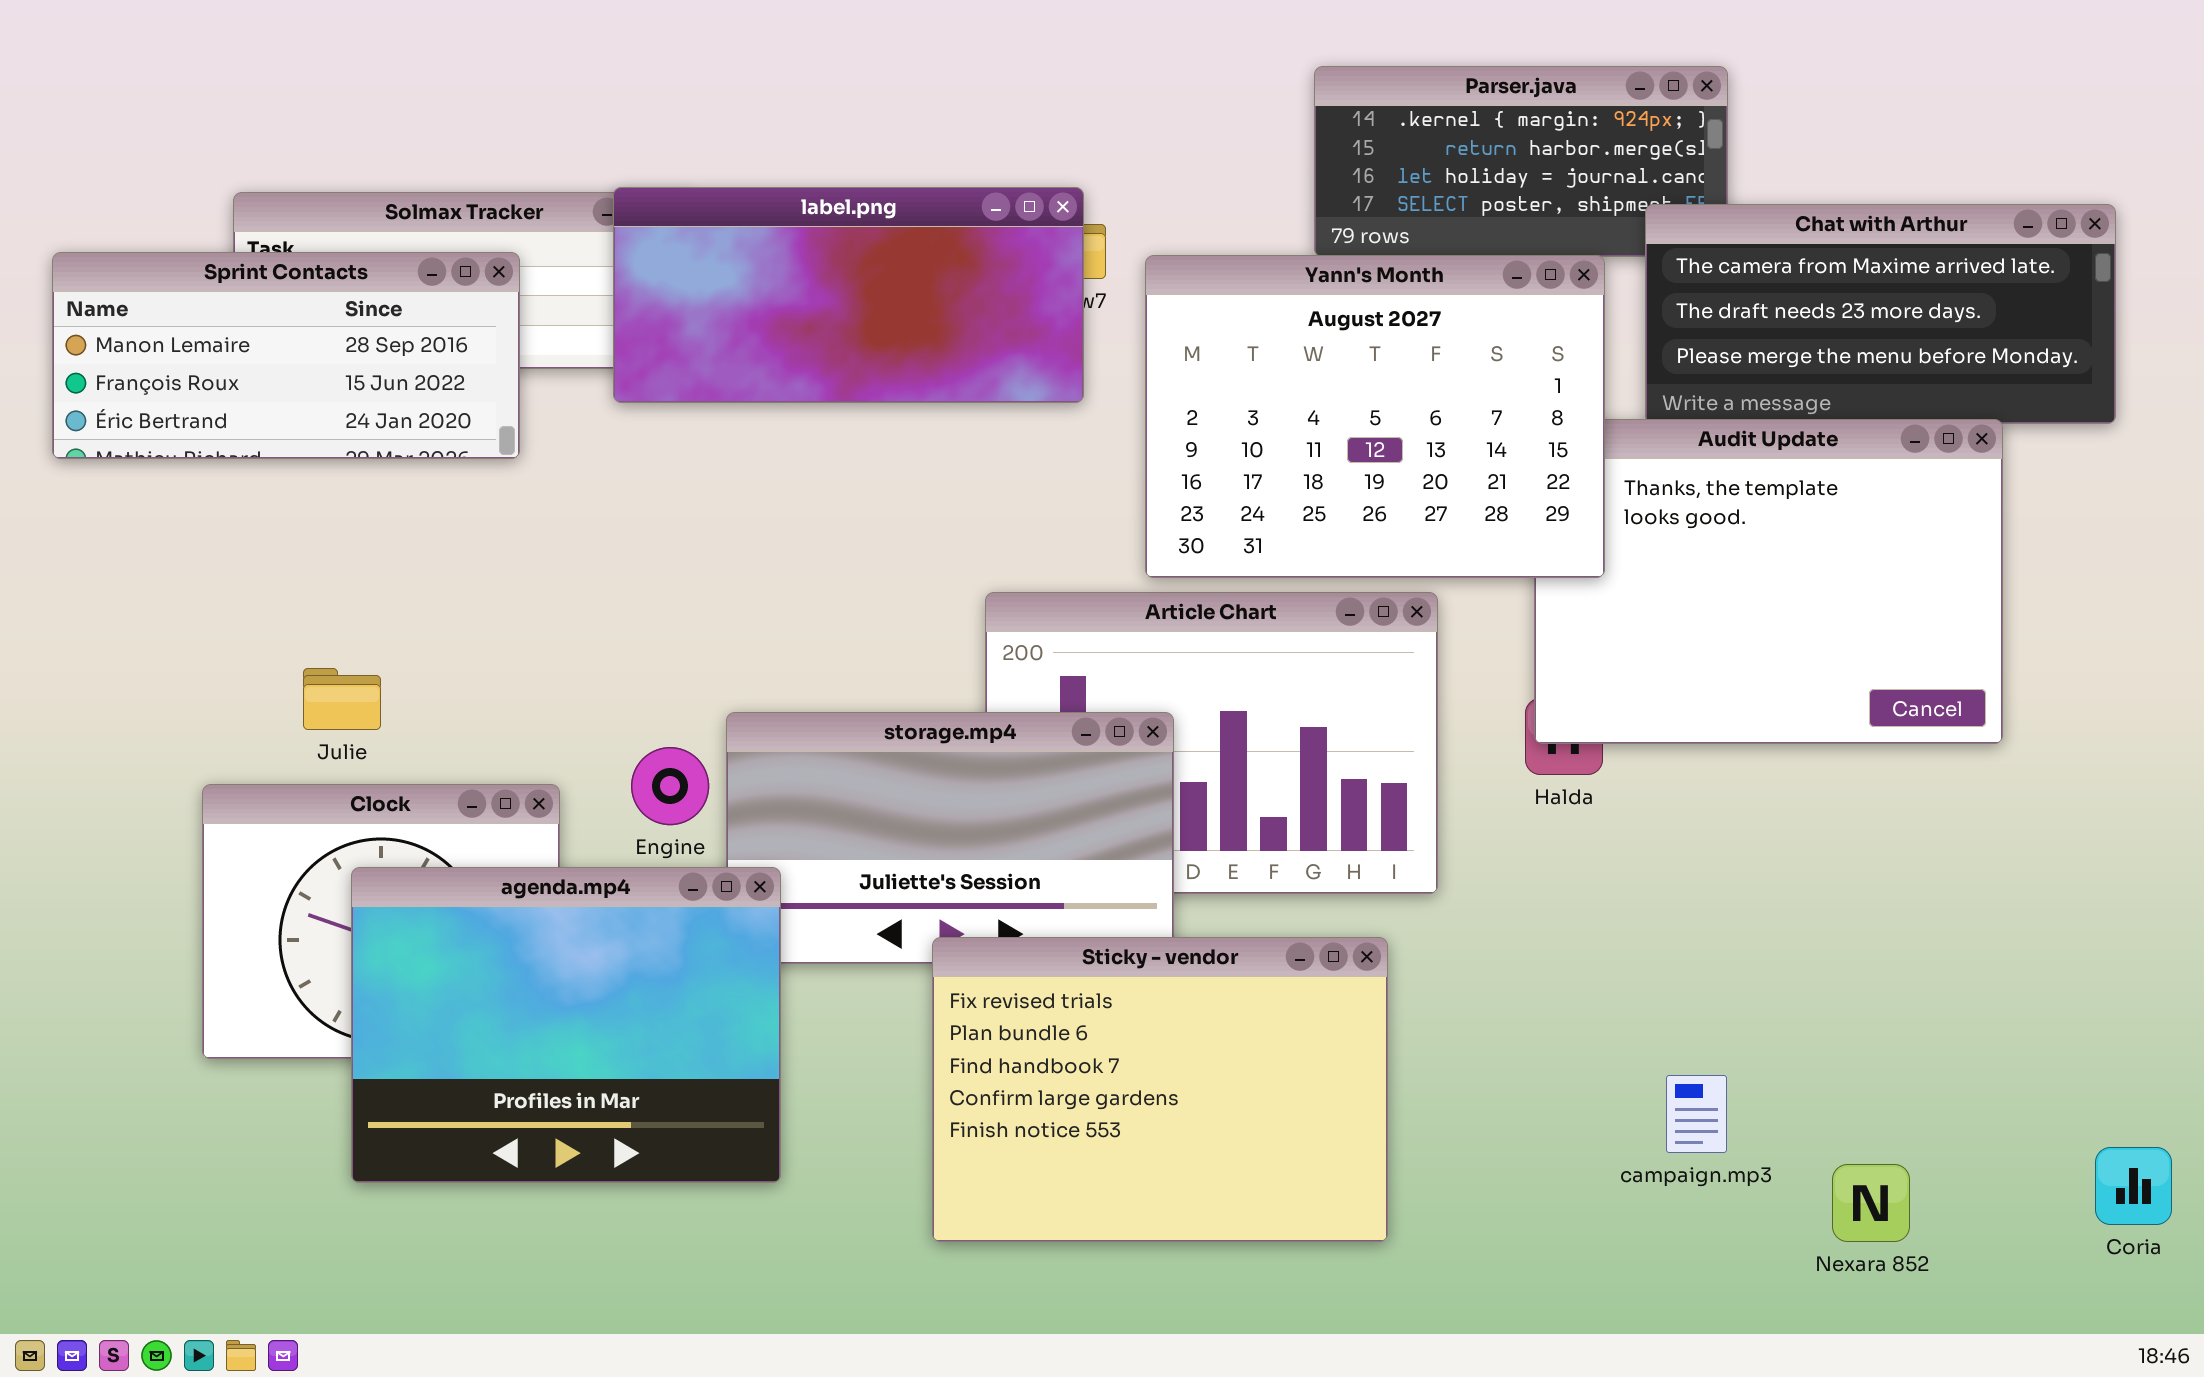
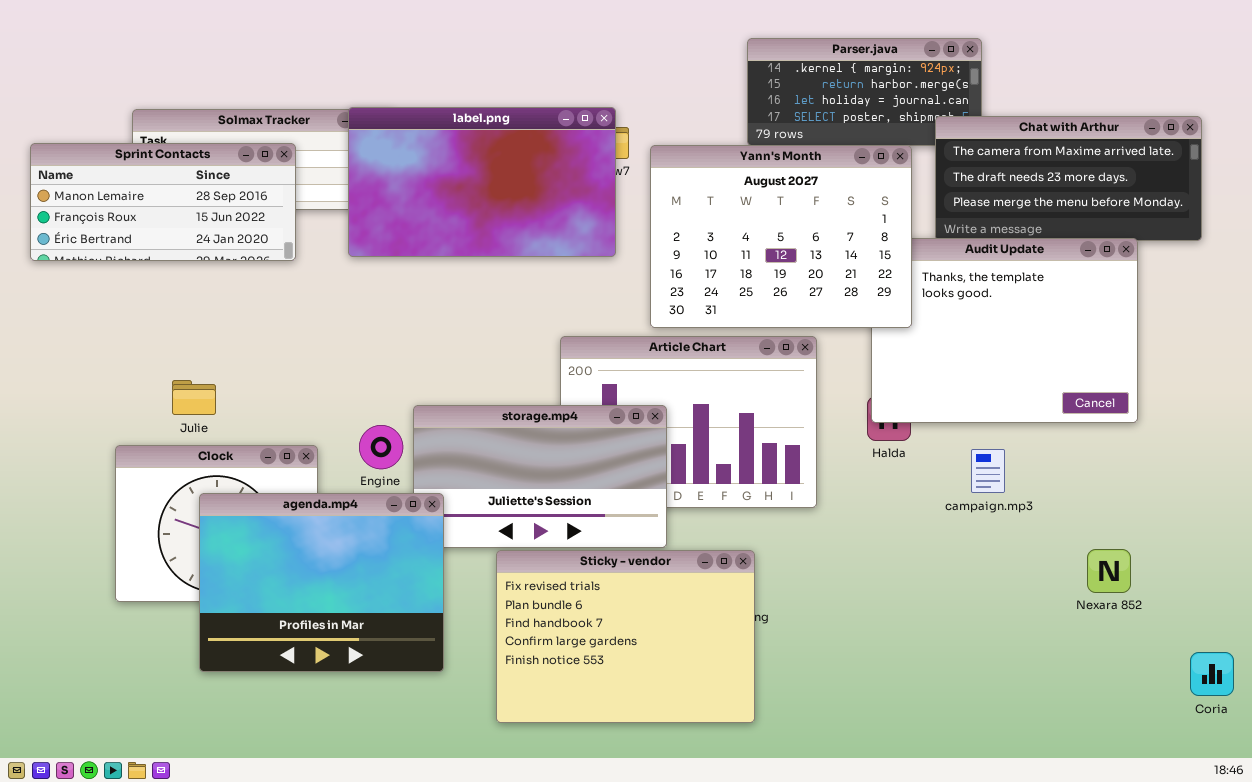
label.png: [613,187,1084,403] -> [348,107,616,257], resized
Sticky - vendor: [932,937,1388,1242] -> [496,550,755,723], moved
campaign.mp3: [1666,1075,1727,1153] -> [971,449,1005,493], moved
Nexara 852: [1832,1164,1910,1242] -> [1087,549,1131,593], moved

